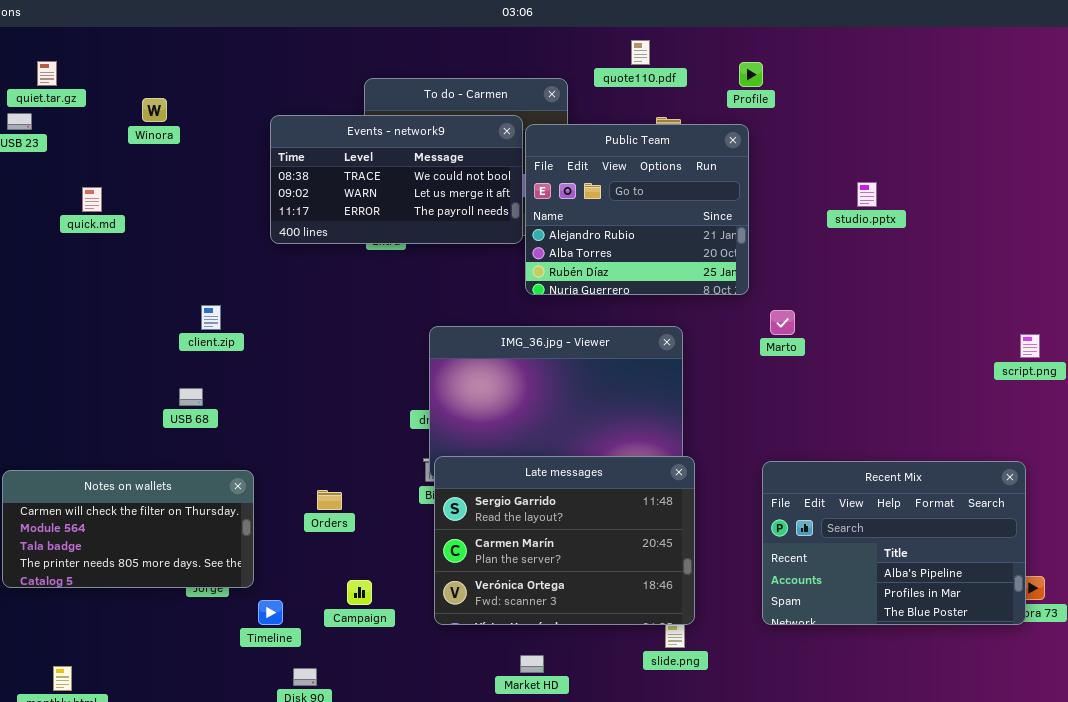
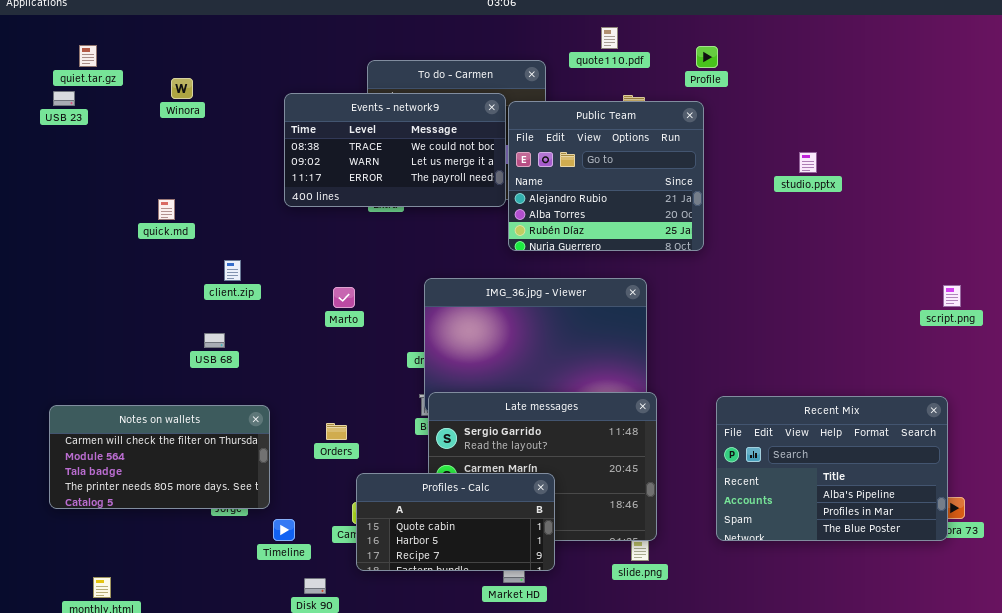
quick.md: [82,187,102,212] -> [158,199,175,220], moved
Marto: [770,310,795,335] -> [333,287,355,308], moved
Profiles - Calc: none -> [356,473,555,571], opened

